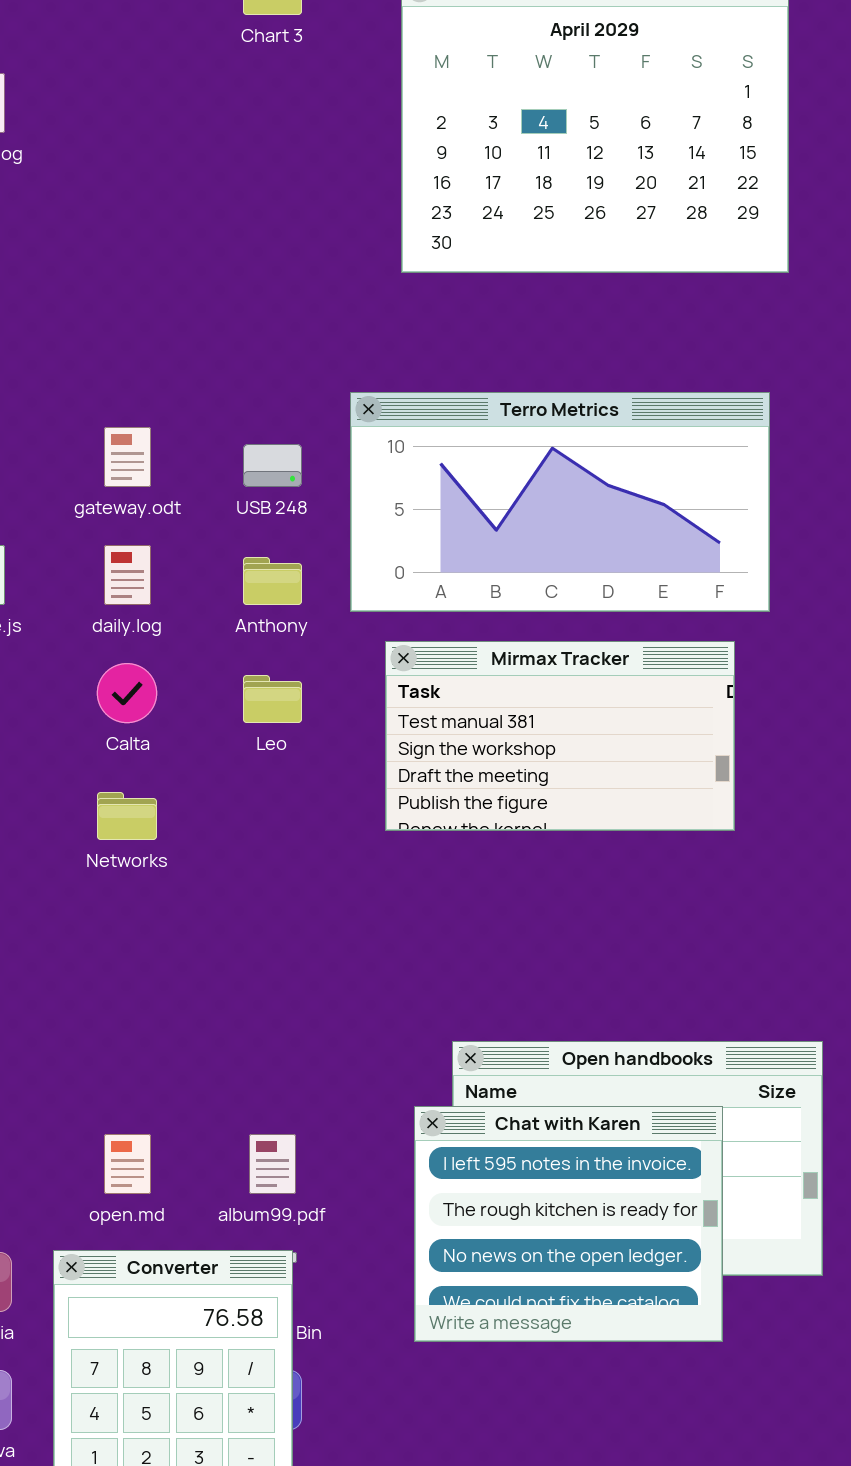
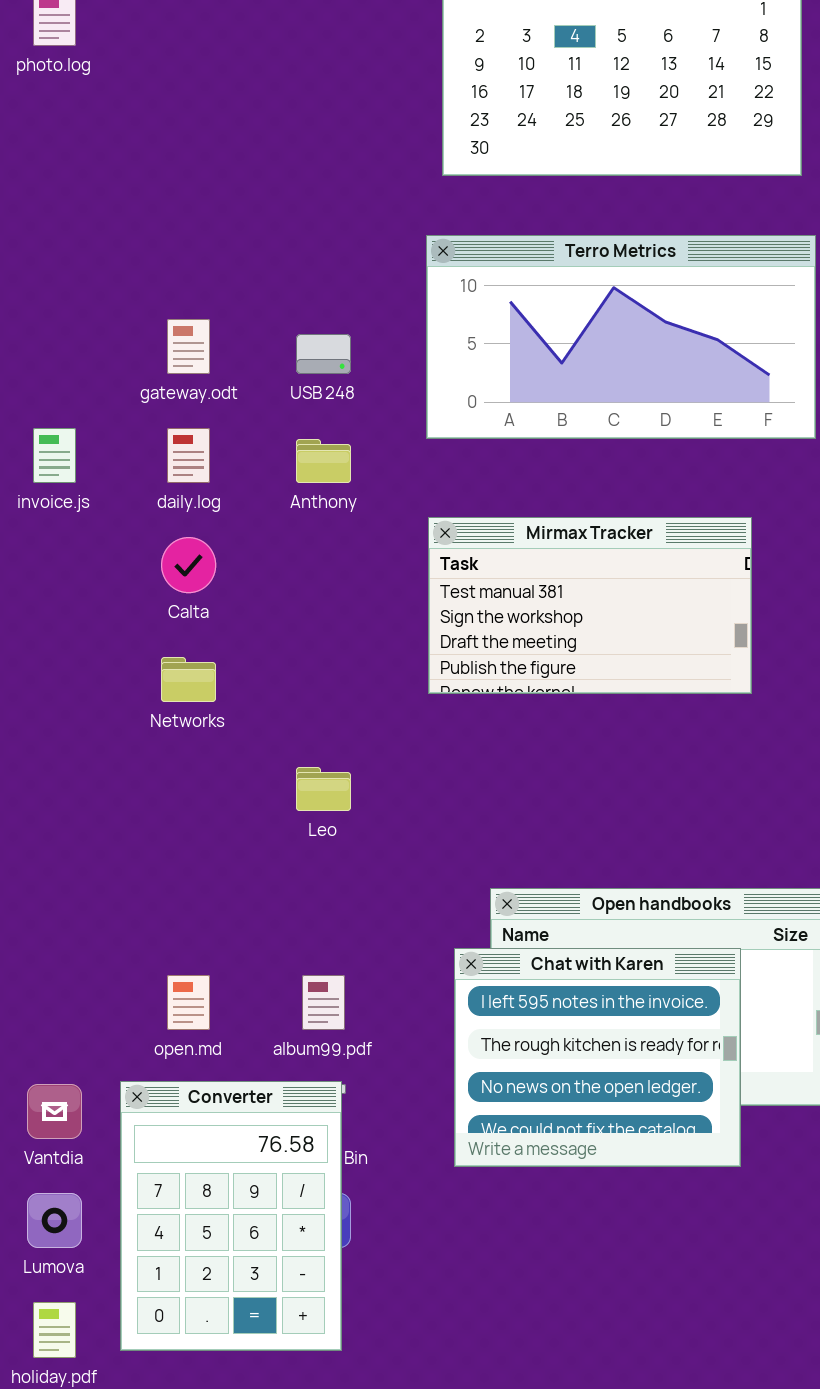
Terro Metrics: [350,392,770,612] -> [426,235,816,439], moved
Leo: [243,675,302,723] -> [296,767,351,811], moved

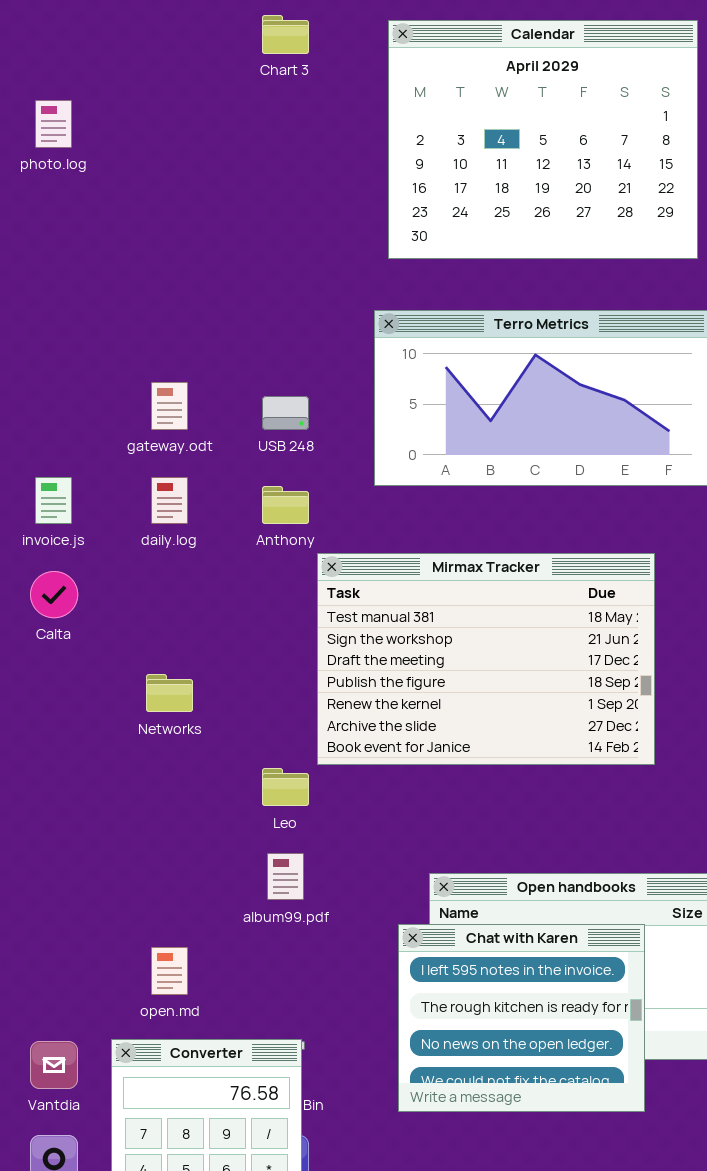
Mirmax Tracker: [428,517,752,694] -> [317,553,655,765], resized
Calta: [161,537,216,593] -> [30,571,78,618], moved
album99.pdf: [302,975,345,1030] -> [267,853,304,900], moved

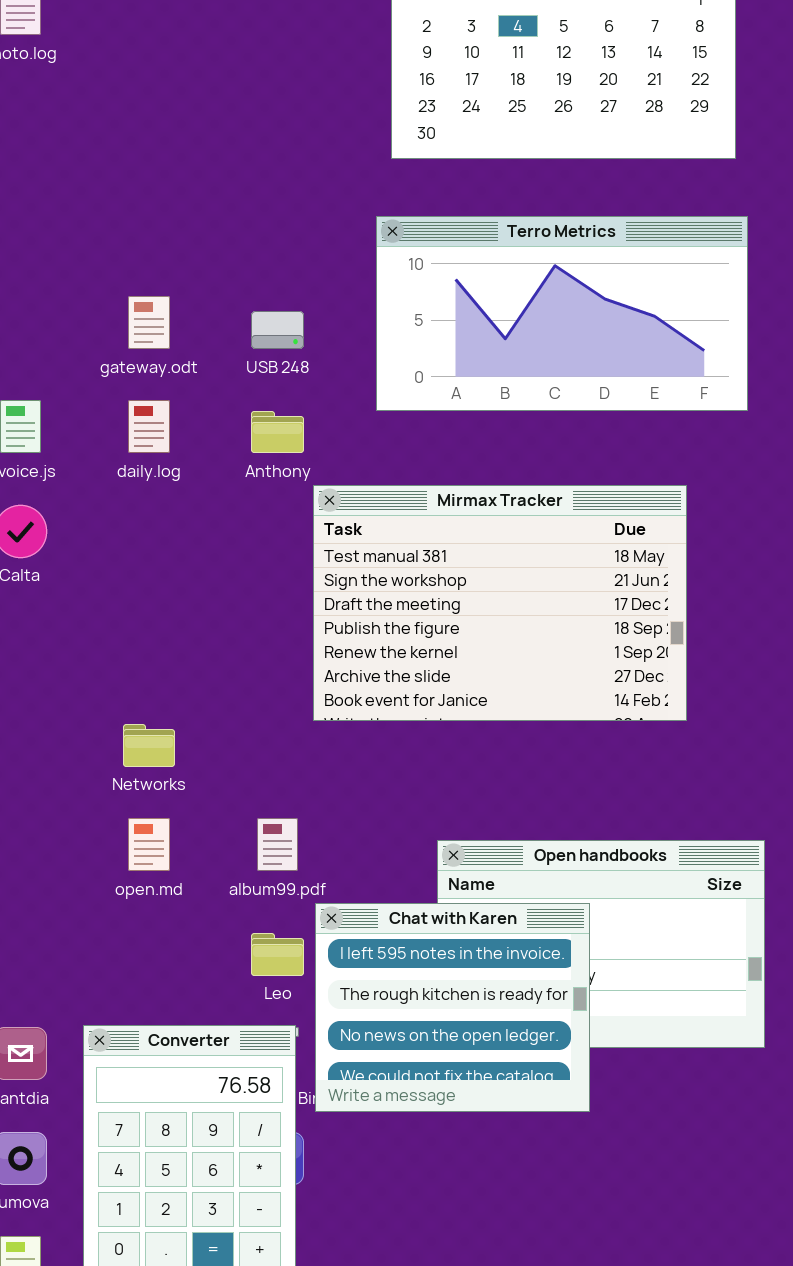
Networks: [146,674,193,712] -> [123,724,175,767], moved
Leo: [262,768,309,806] -> [251,933,304,976], moved
Chat with Karen: [398,924,645,1112] -> [315,903,590,1112], moved
open.md: [151,947,188,995] -> [128,818,170,871], moved

